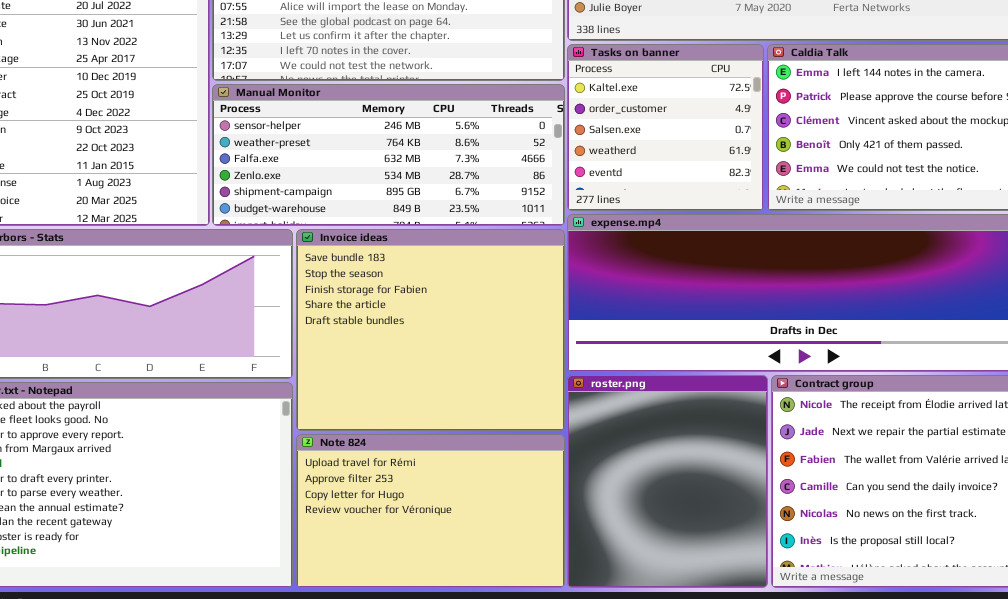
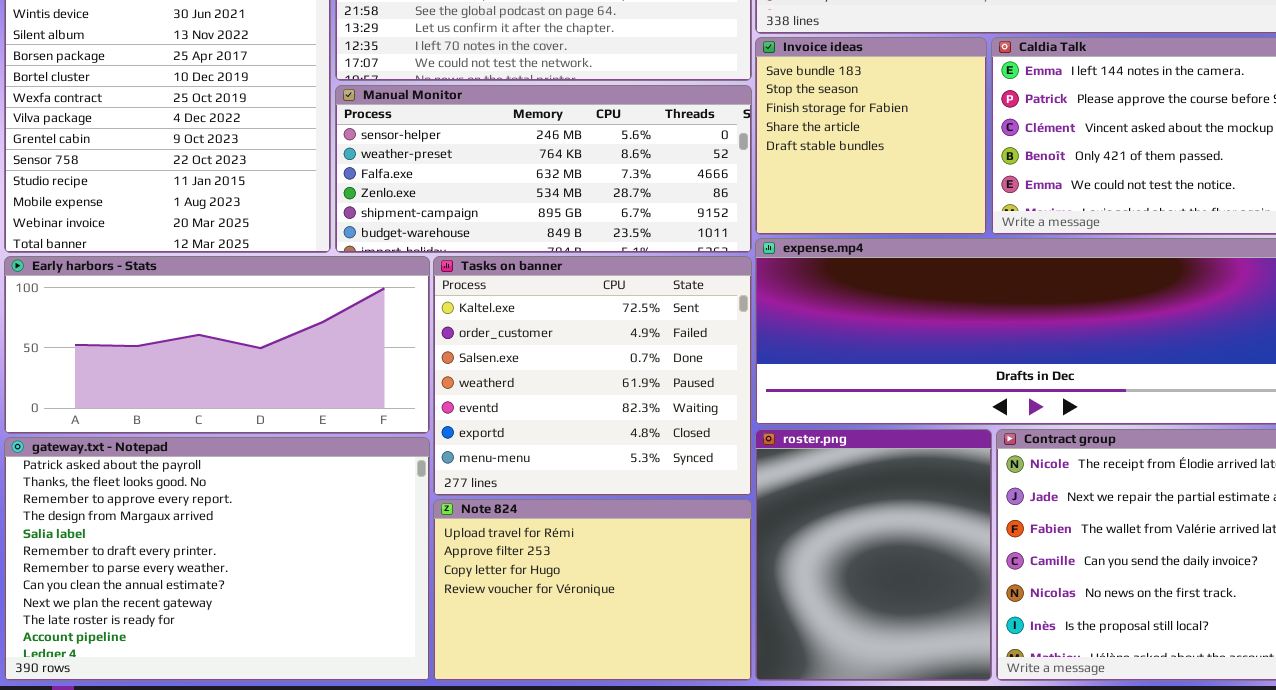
Tasks on banner: [567,44,764,211] -> [433,256,752,496], moved, resized
Invoice ideas: [296,229,565,431] -> [755,37,987,235], moved, resized

